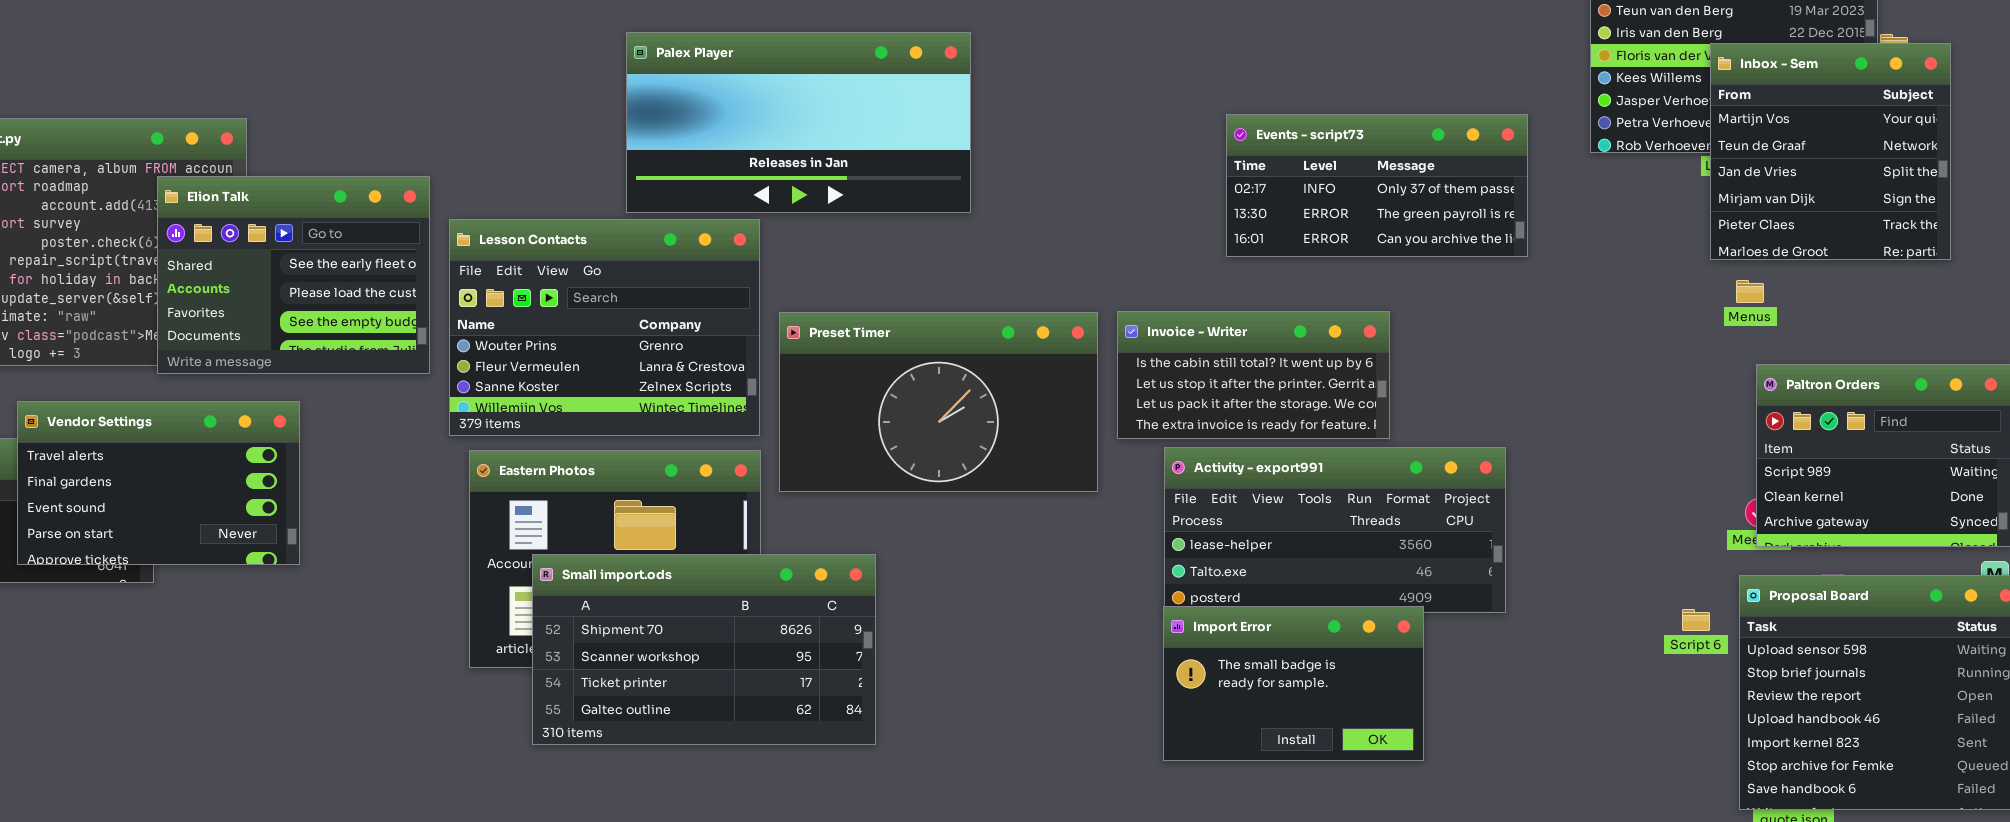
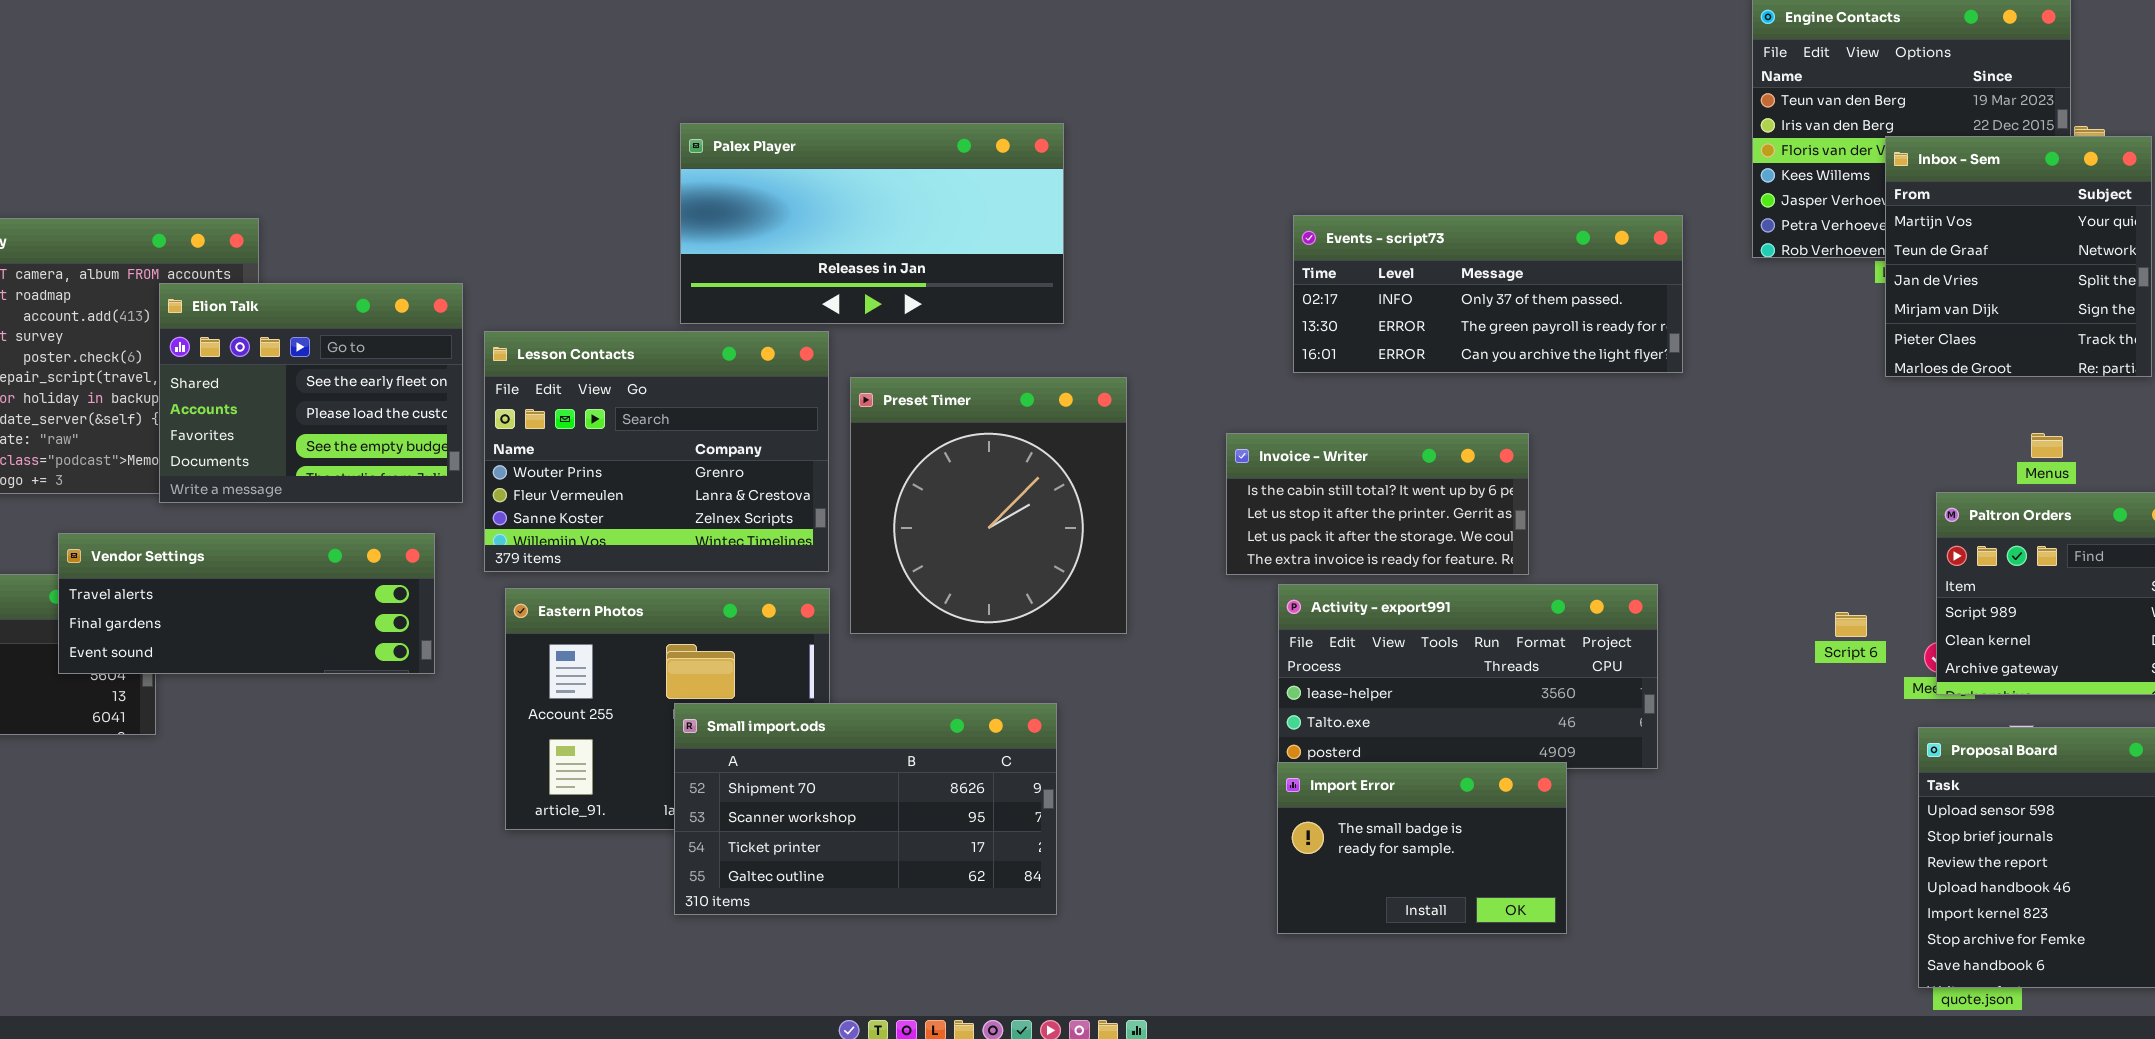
Events - script73: [1226,114,1528,257] -> [1293,215,1683,373], resized
Menus: [1736,280,1764,303] -> [2031,433,2063,458], moved
Preset Timer: [779,312,1098,492] -> [850,377,1127,634], resized
Vendor Settings: [17,401,300,565] -> [58,533,435,674], moved, resized
Small import.ods: [532,554,876,745] -> [674,703,1057,915], moved
Script 6: [1682,609,1710,631] -> [1835,612,1867,637], moved

